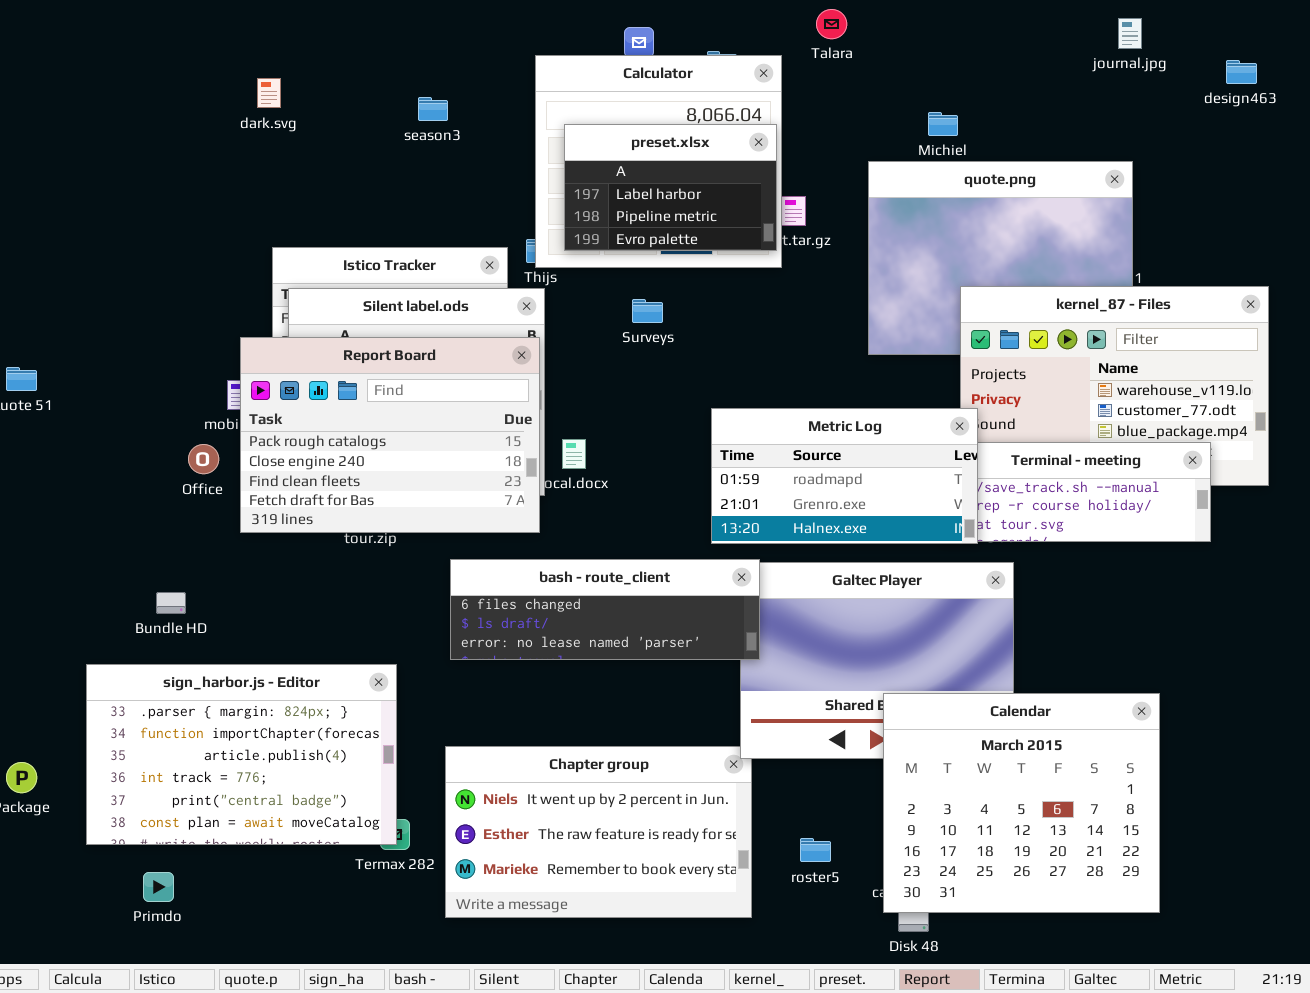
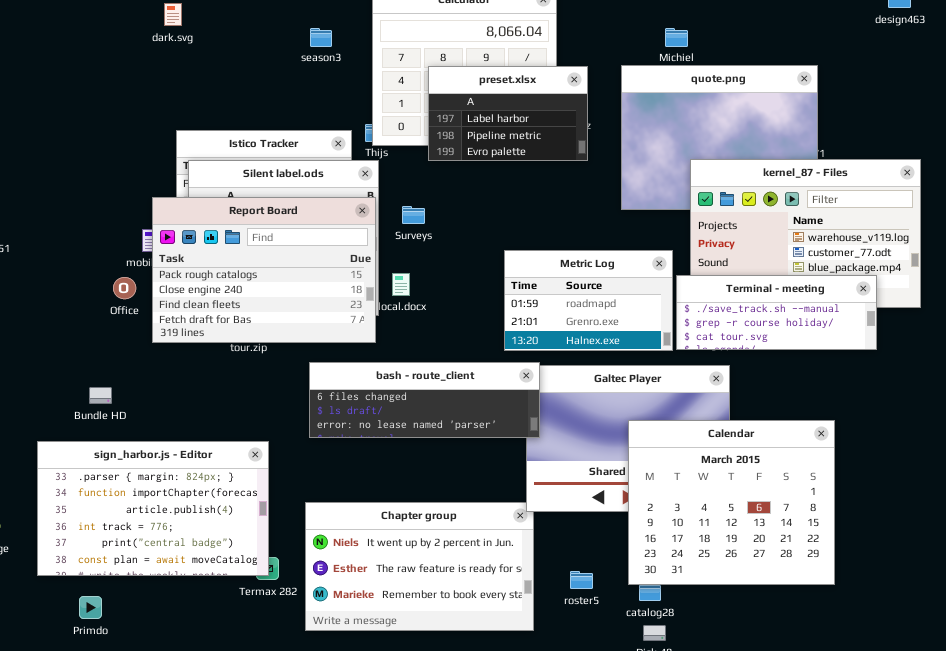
season3: [418,97,448,121] -> [310,28,332,47], moved
preset.xlsx: [564,124,777,251] -> [428,66,588,161], moved
Surveys: [632,299,663,323] -> [402,206,425,224], moved
Metric Log: [711,408,978,544] -> [504,250,673,351], resized
Calendar: [883,693,1160,913] -> [628,420,835,585], moved

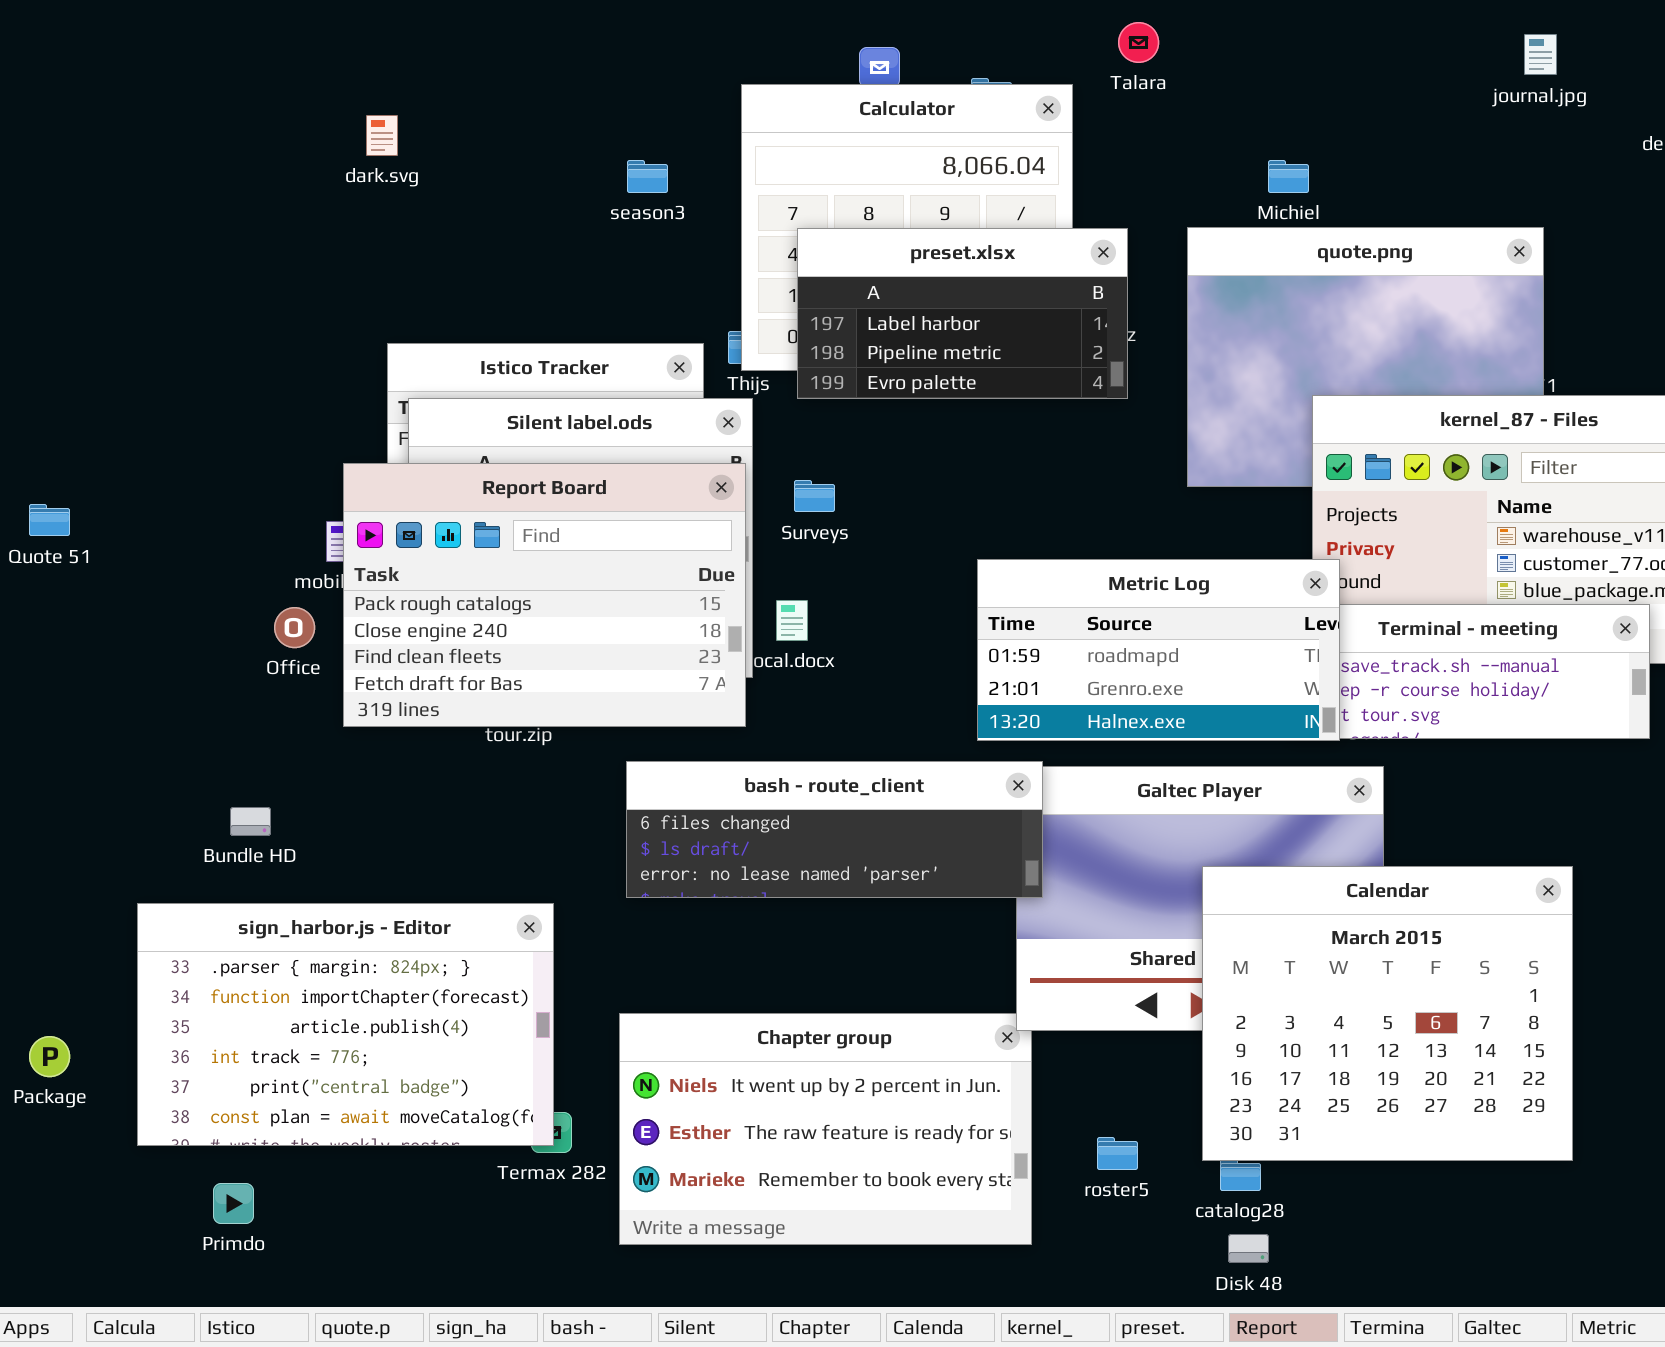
preset.xlsx: [428,66,588,161] -> [797,228,1128,399], resized
Metric Log: [504,250,673,351] -> [977,559,1340,741], resized

